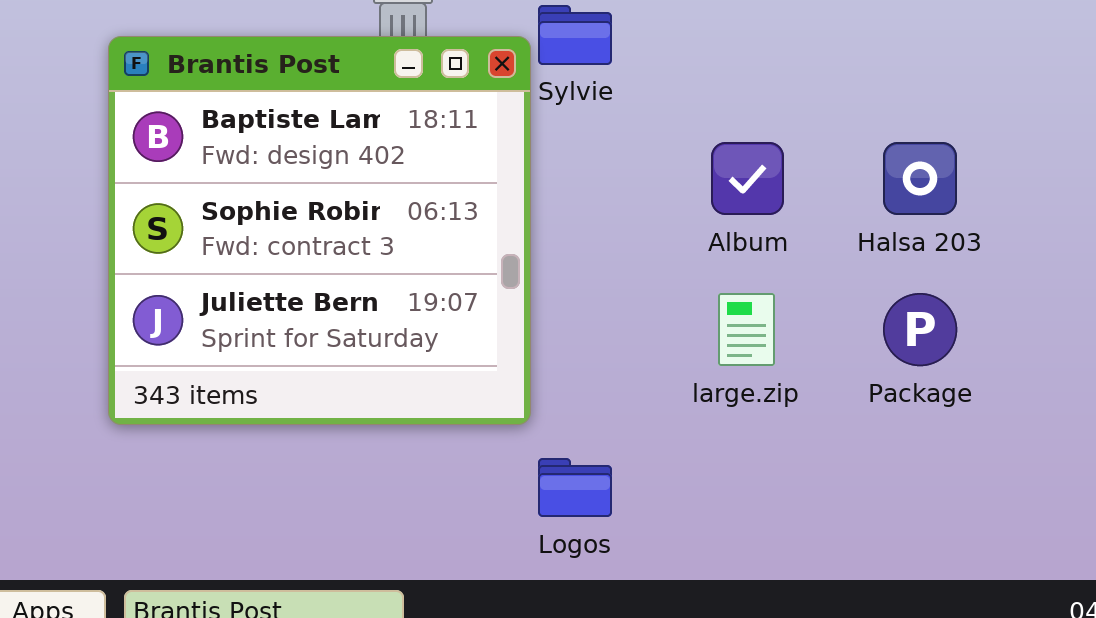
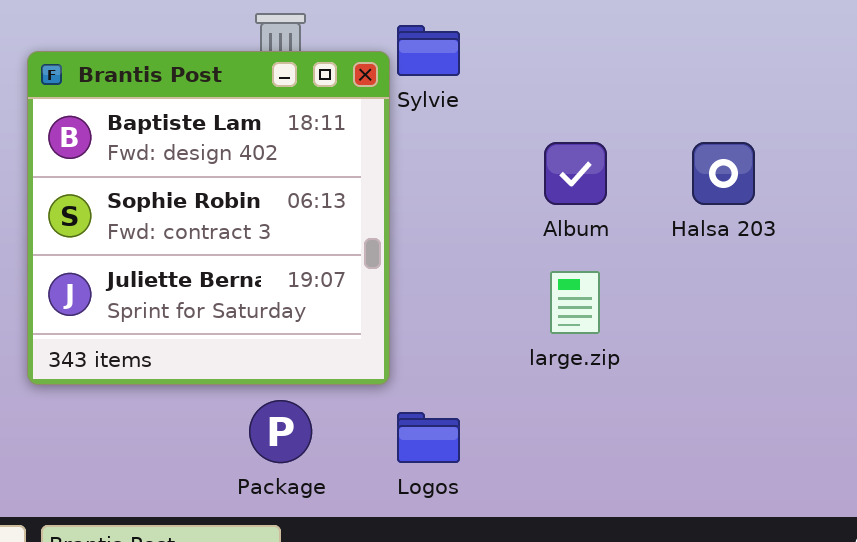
Package: [883,293,957,366] -> [249,400,312,463], moved

